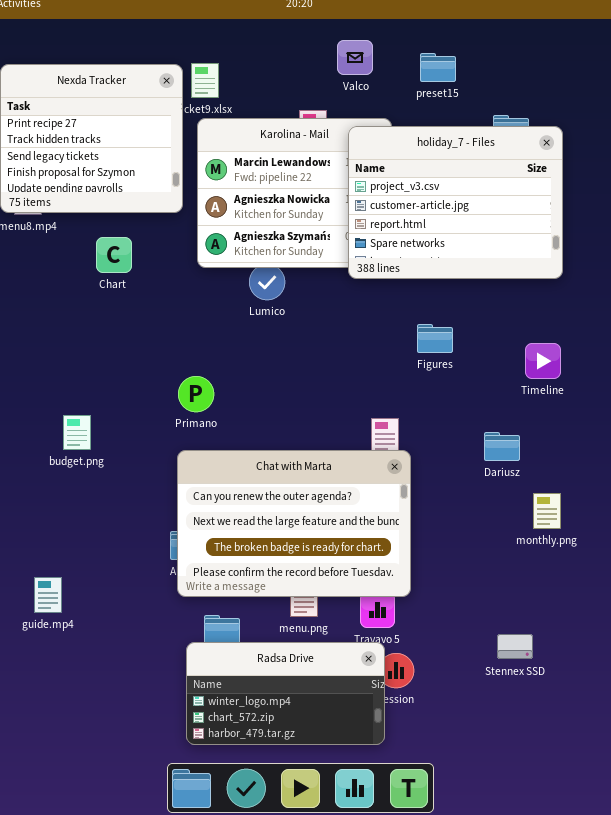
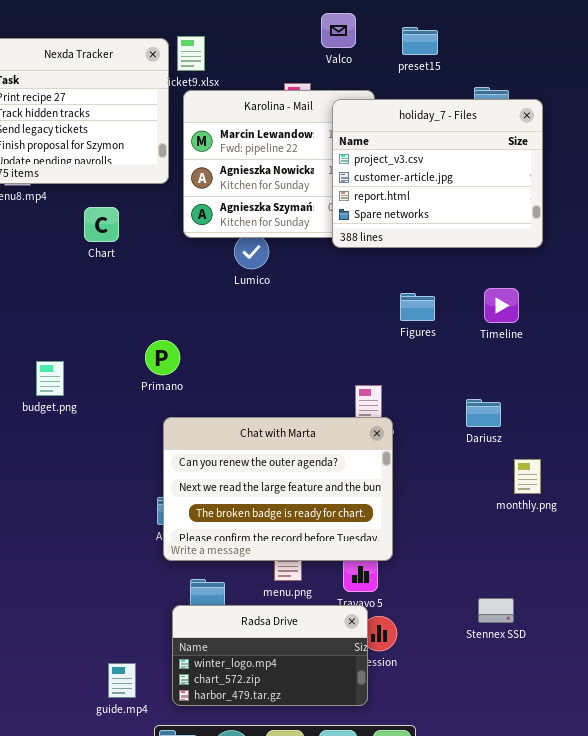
Timeline: [525,343,561,379] -> [484,288,519,323], moved
Primano: [178,376,214,412] -> [145,340,180,375], moved
budget.png: [63,415,91,450] -> [36,361,64,396], moved
guide.mp4: [34,577,62,613] -> [108,663,136,698], moved

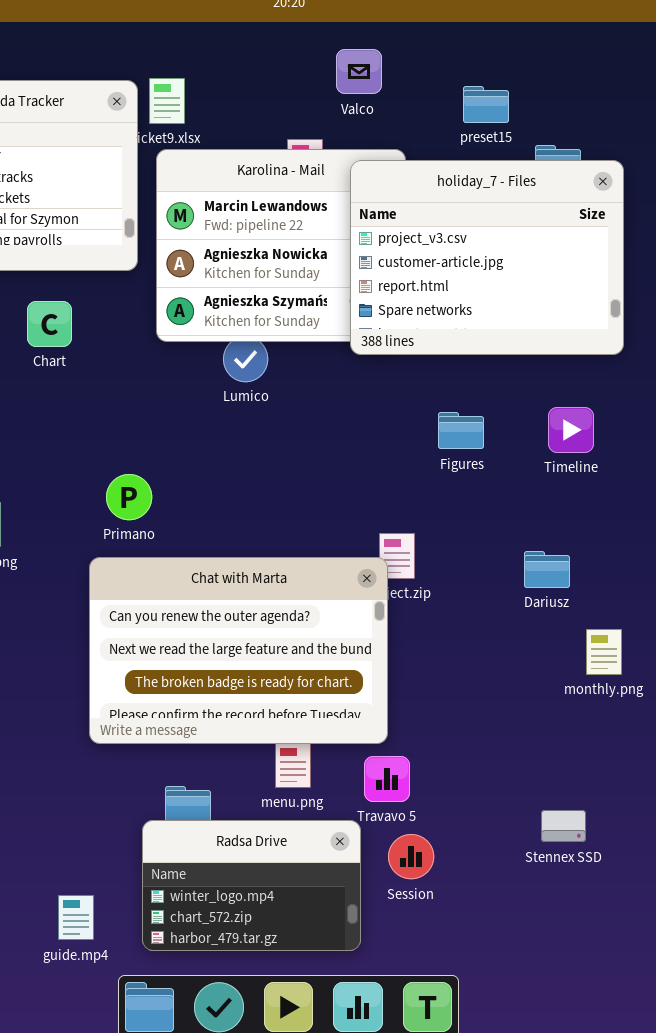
preset15: [402,27,438,55] -> [463,86,509,123], moved
Chat with Marta: [163,417,393,561] -> [89,557,388,744], moved
Radsa Drive: [172,605,368,706] -> [142,820,361,951], resized

